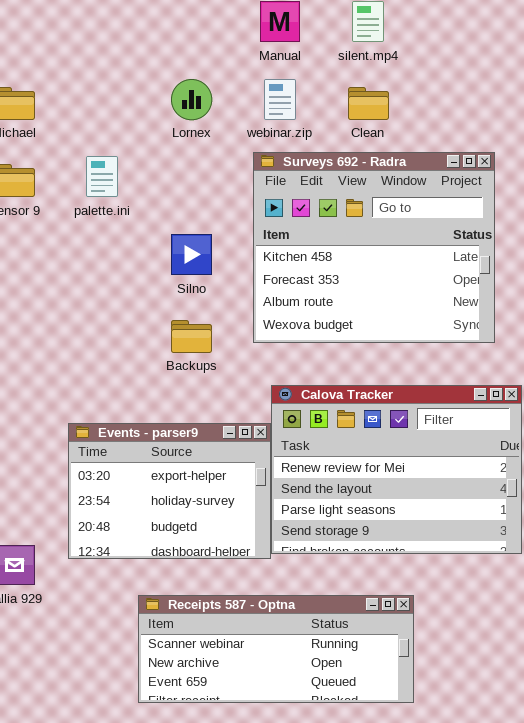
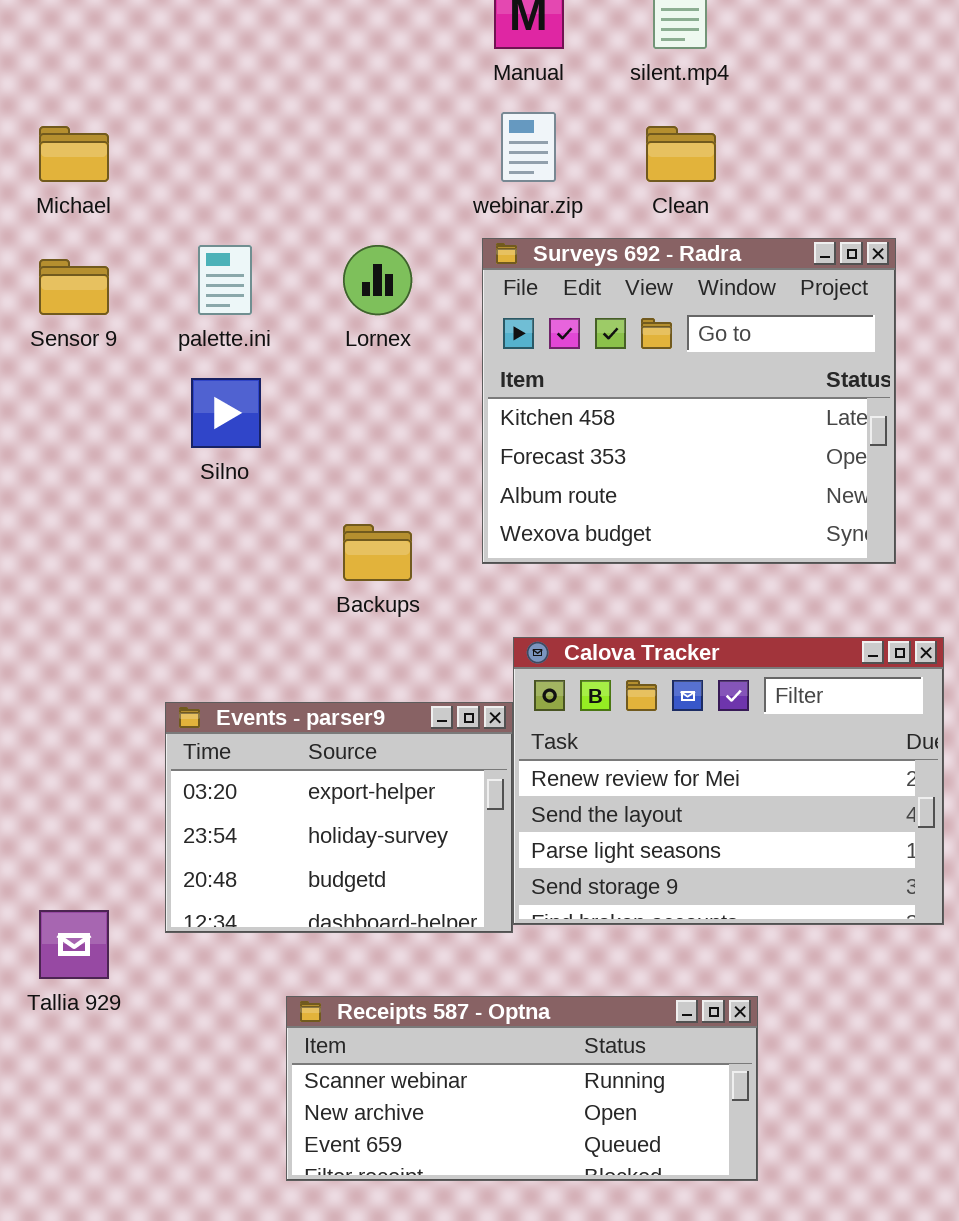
Lornex: [171,79,212,120] -> [343,245,412,315], moved
Silno: [171,234,212,275] -> [191,378,261,448], moved

